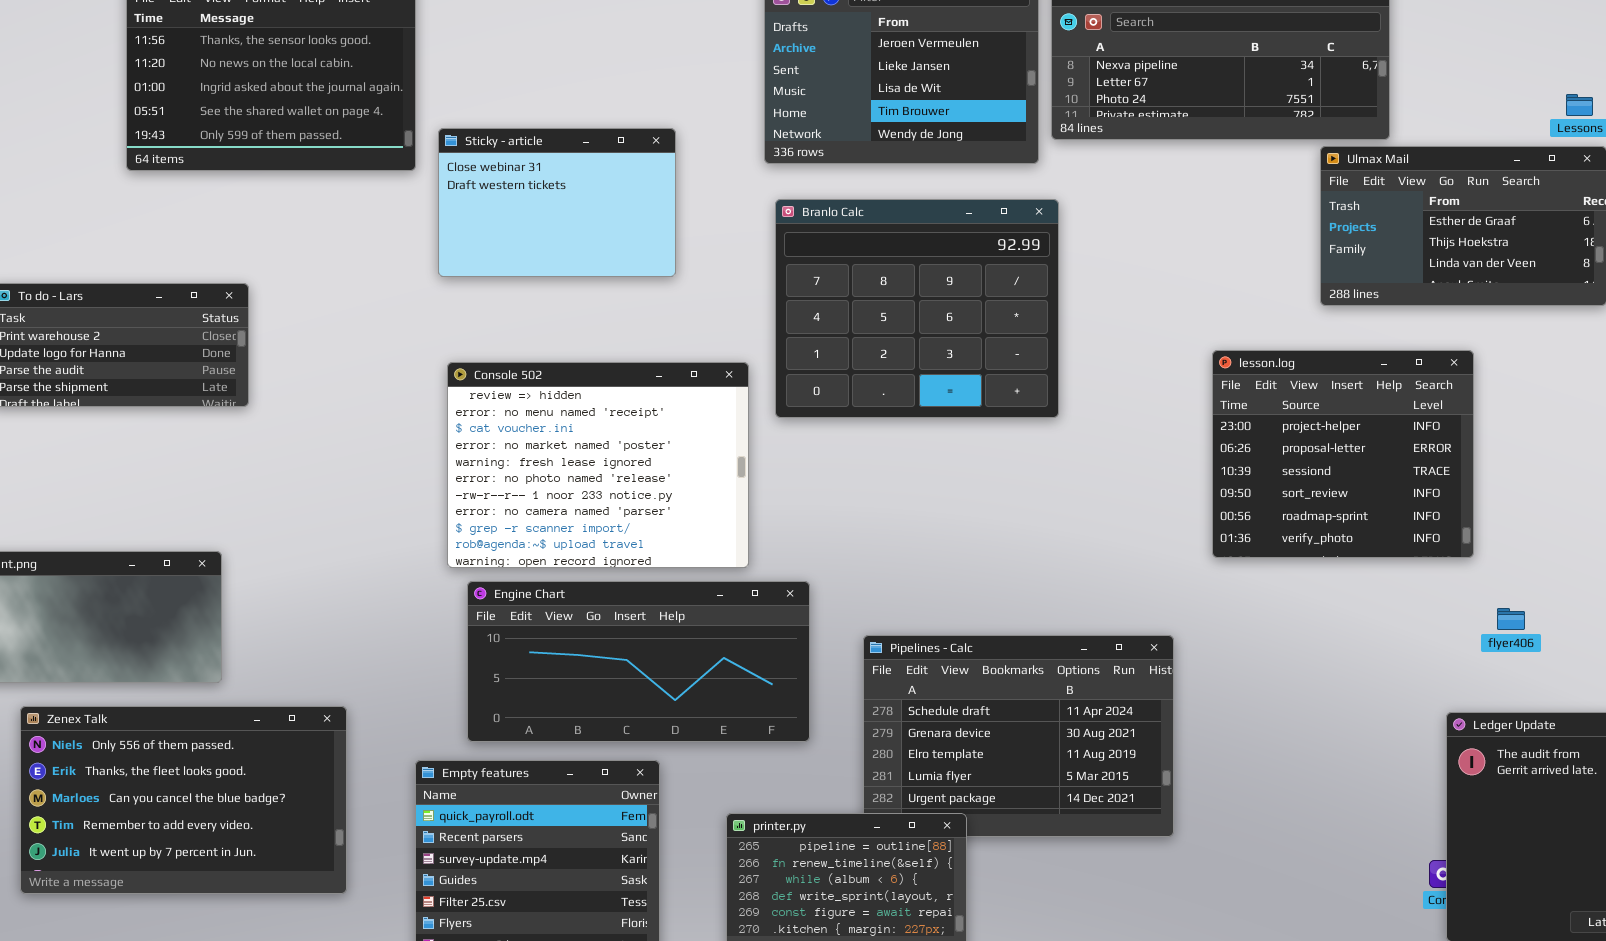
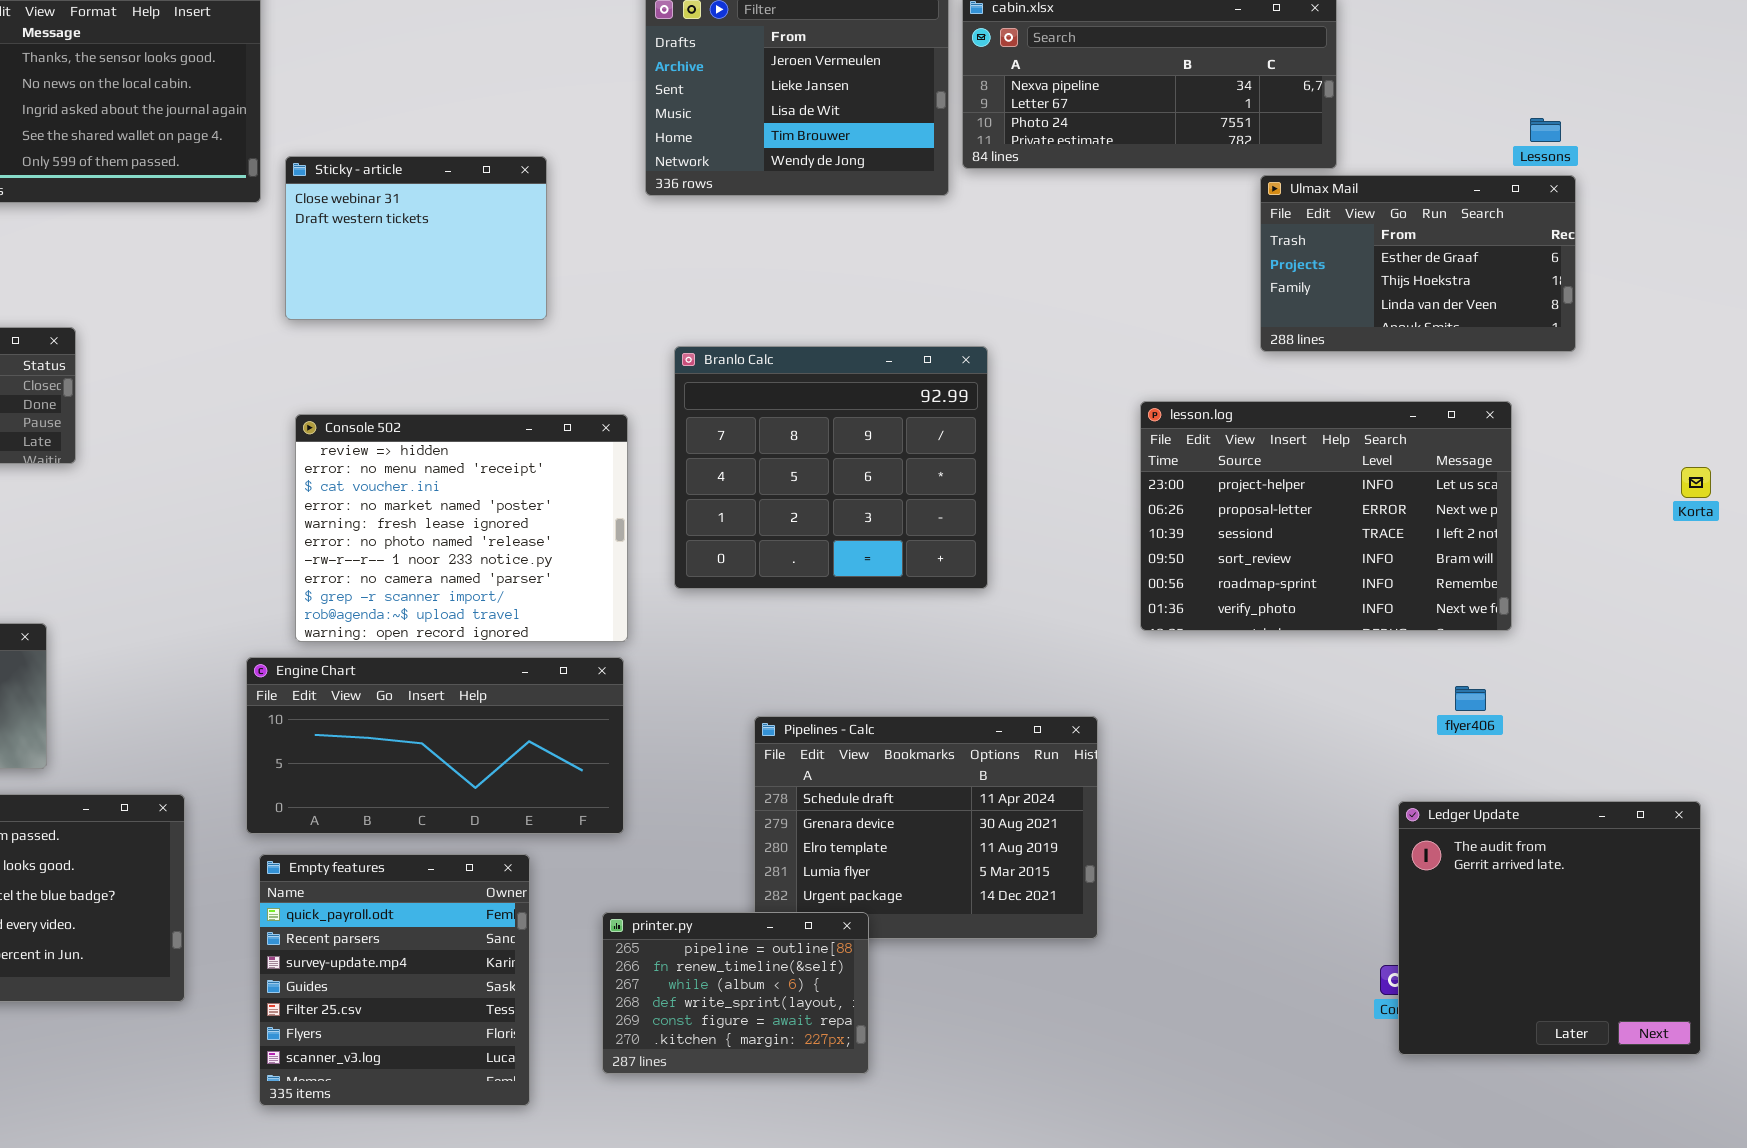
Branlo Calc: [775,199,1059,418] -> [674,346,988,589], moved
lesson.log: [1212,350,1474,558] -> [1140,401,1512,631], resized
Engine Chart: [467,581,810,742] -> [246,657,624,834], moved

